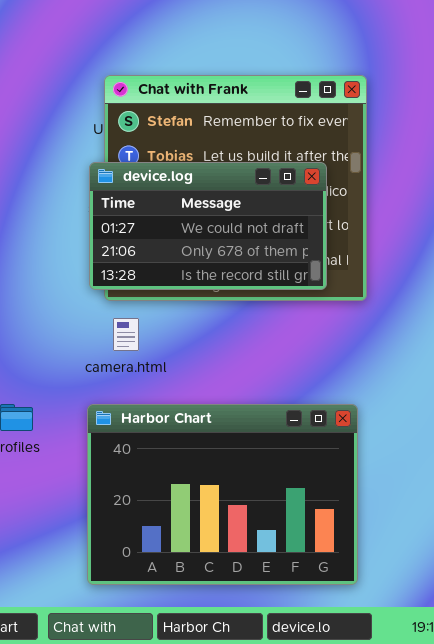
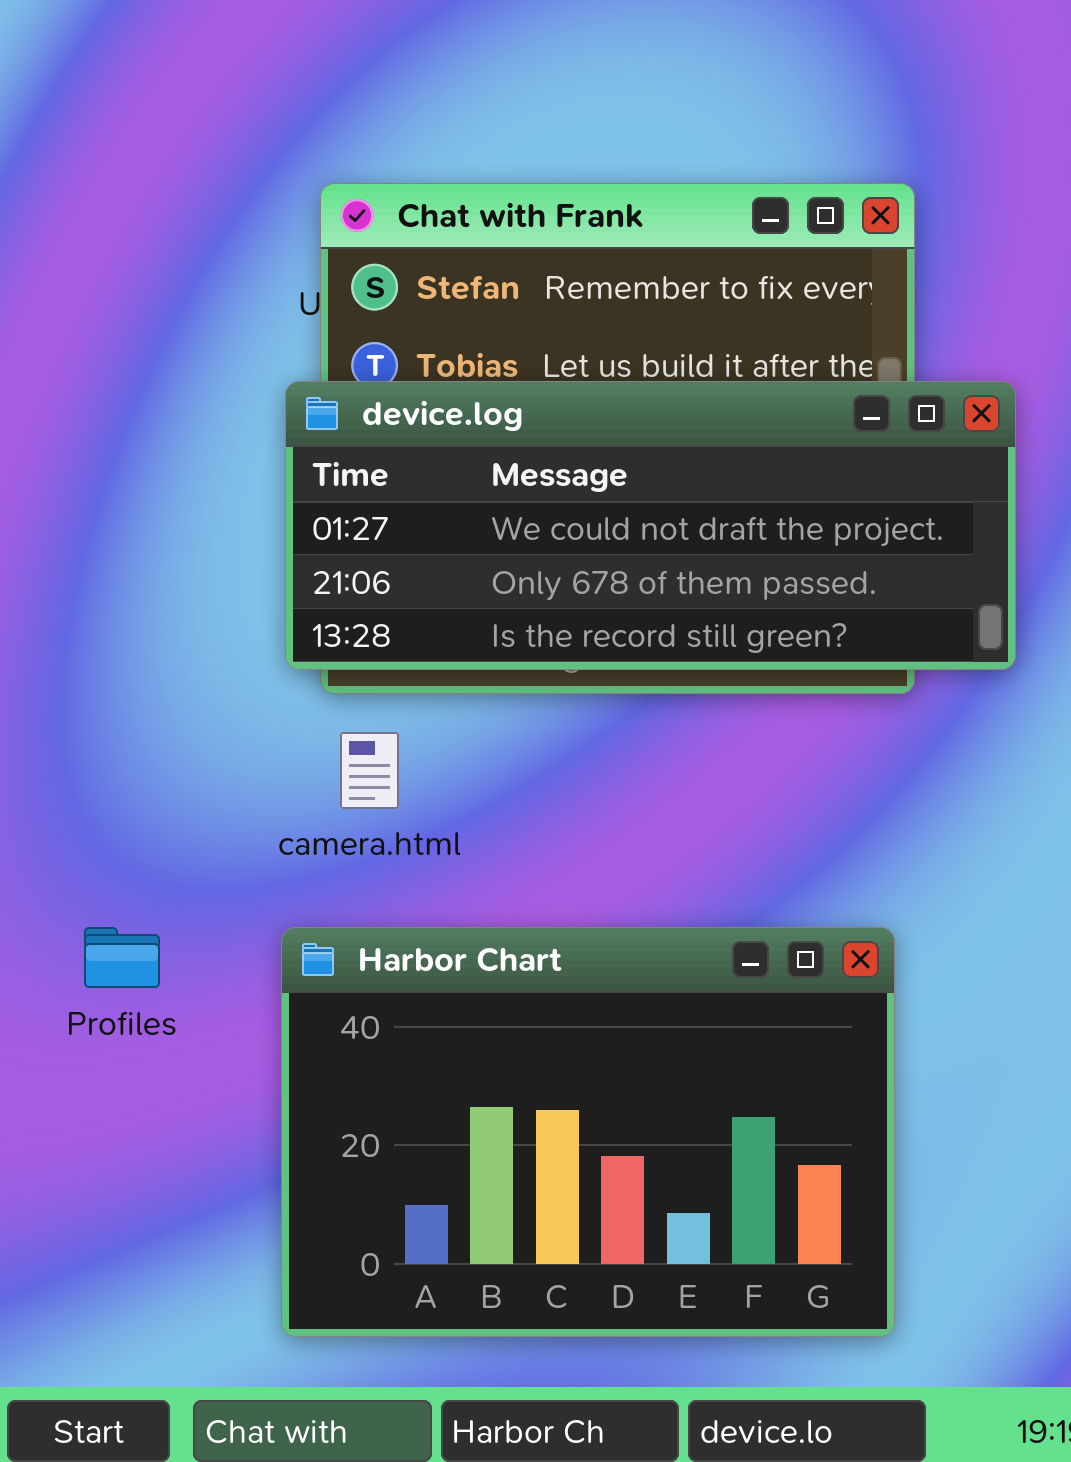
device.log: [89,162,327,290] -> [285,381,1016,670], resized

